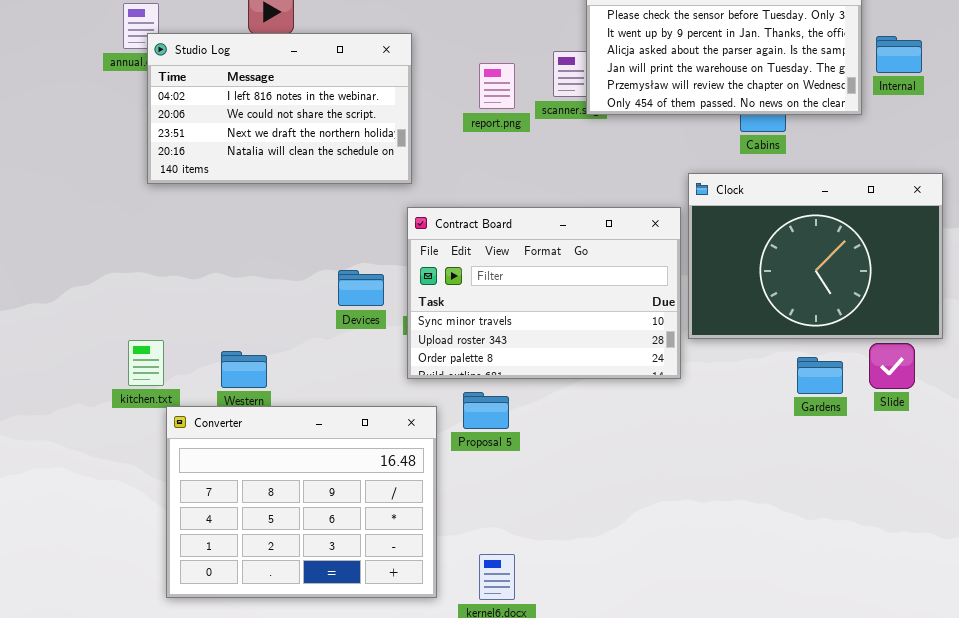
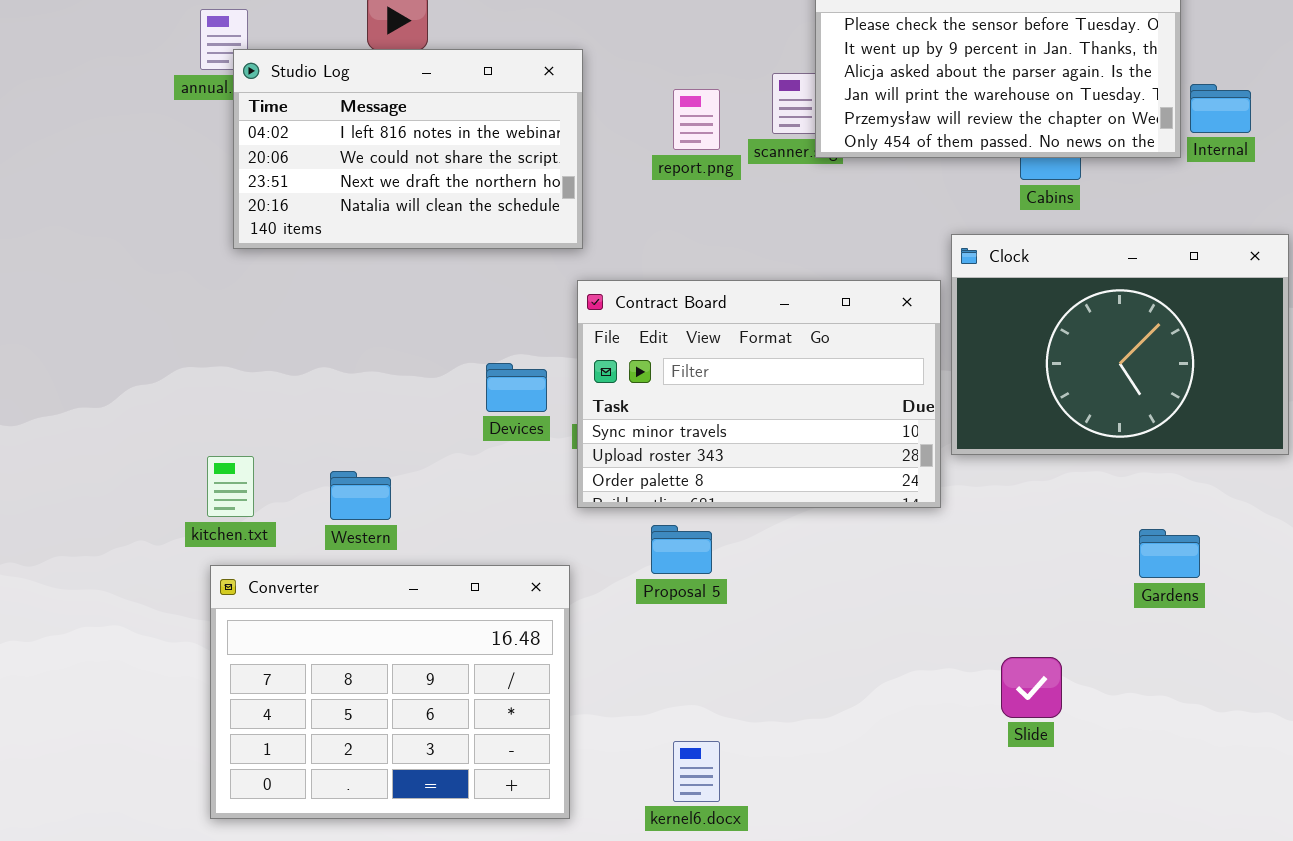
Internal: [876,36,922,73] -> [1190,84,1251,133], moved
Slide: [869,343,915,389] -> [1001,657,1062,718], moved
Gardens: [797,357,843,394] -> [1139,529,1200,578], moved
Converter: [166,406,437,598] -> [210,565,570,819], moved

